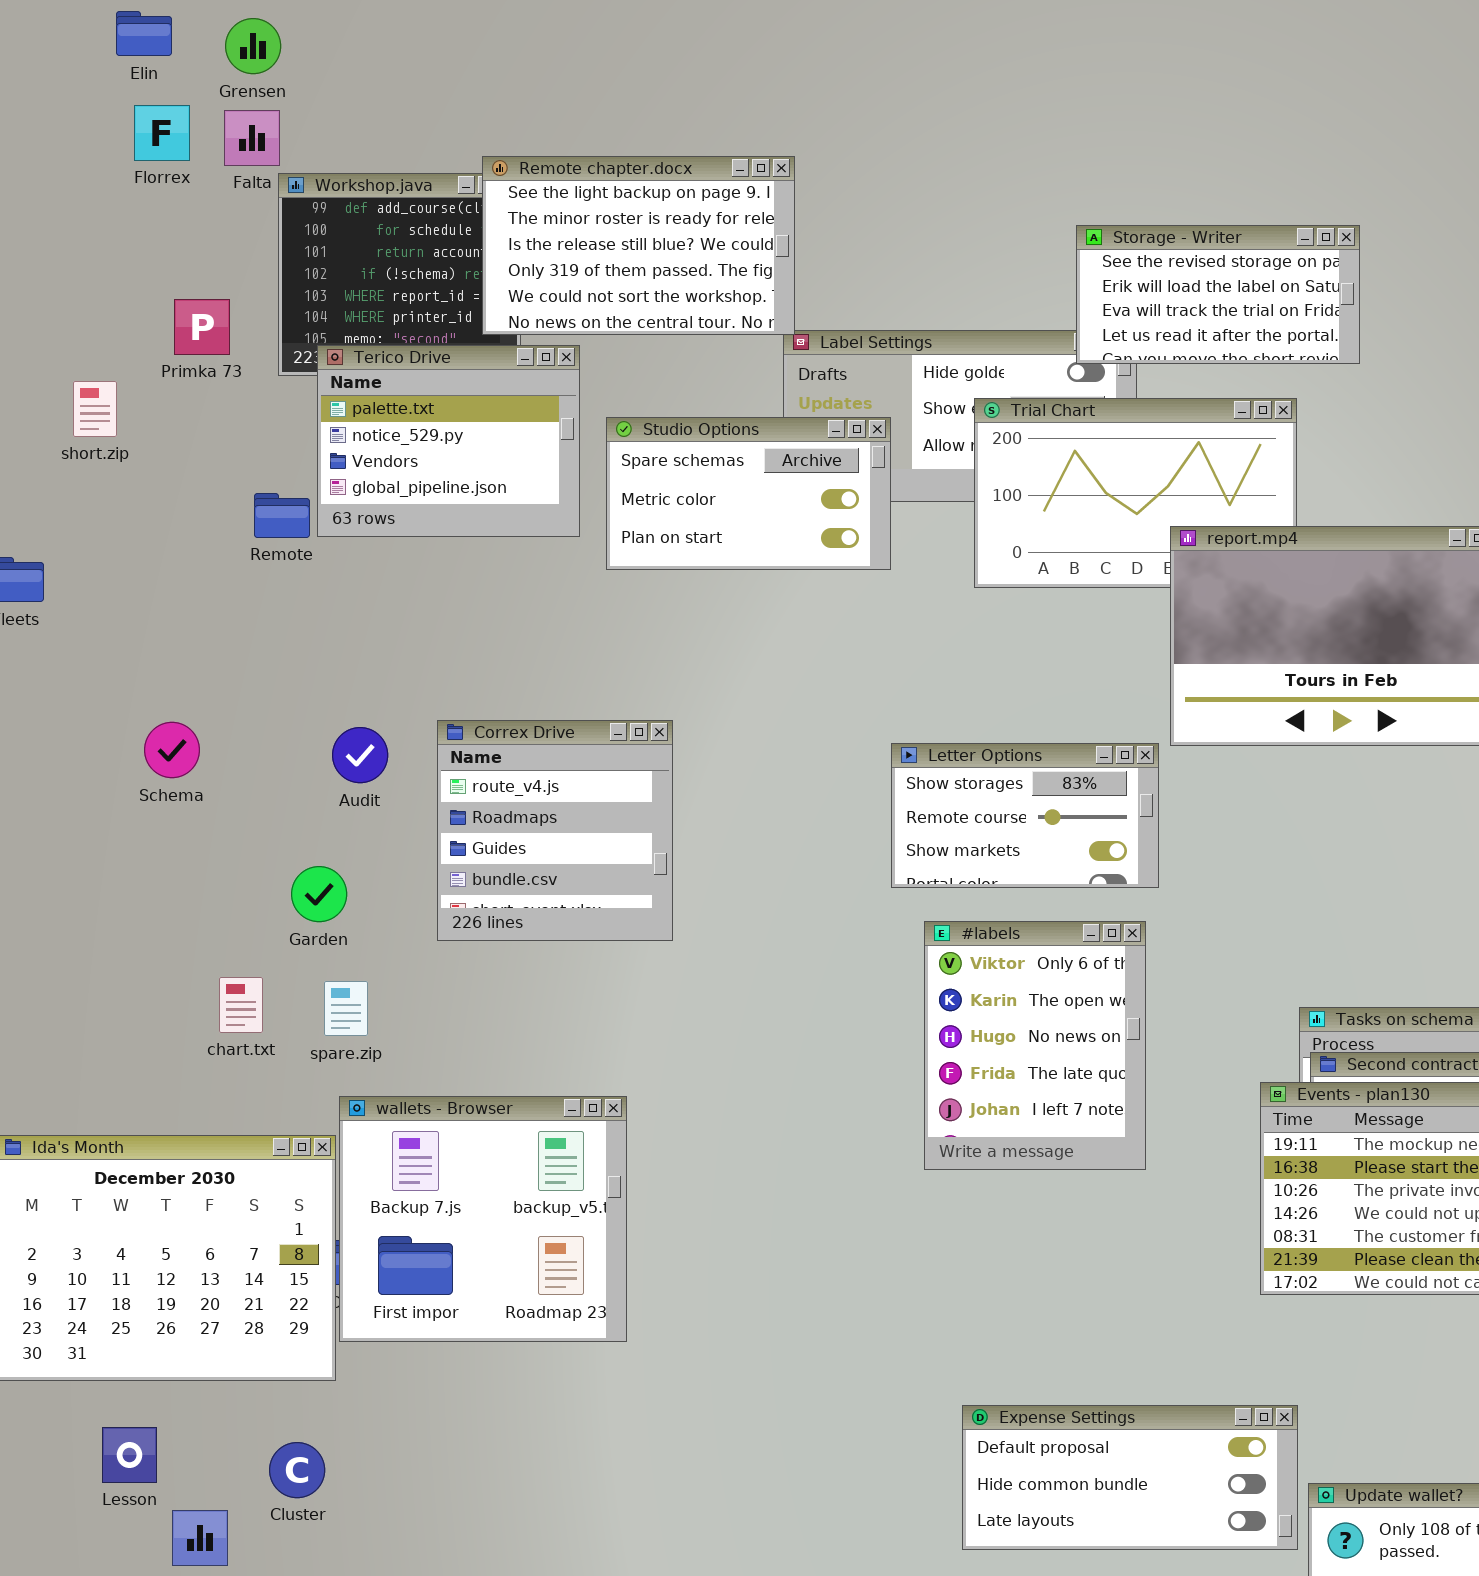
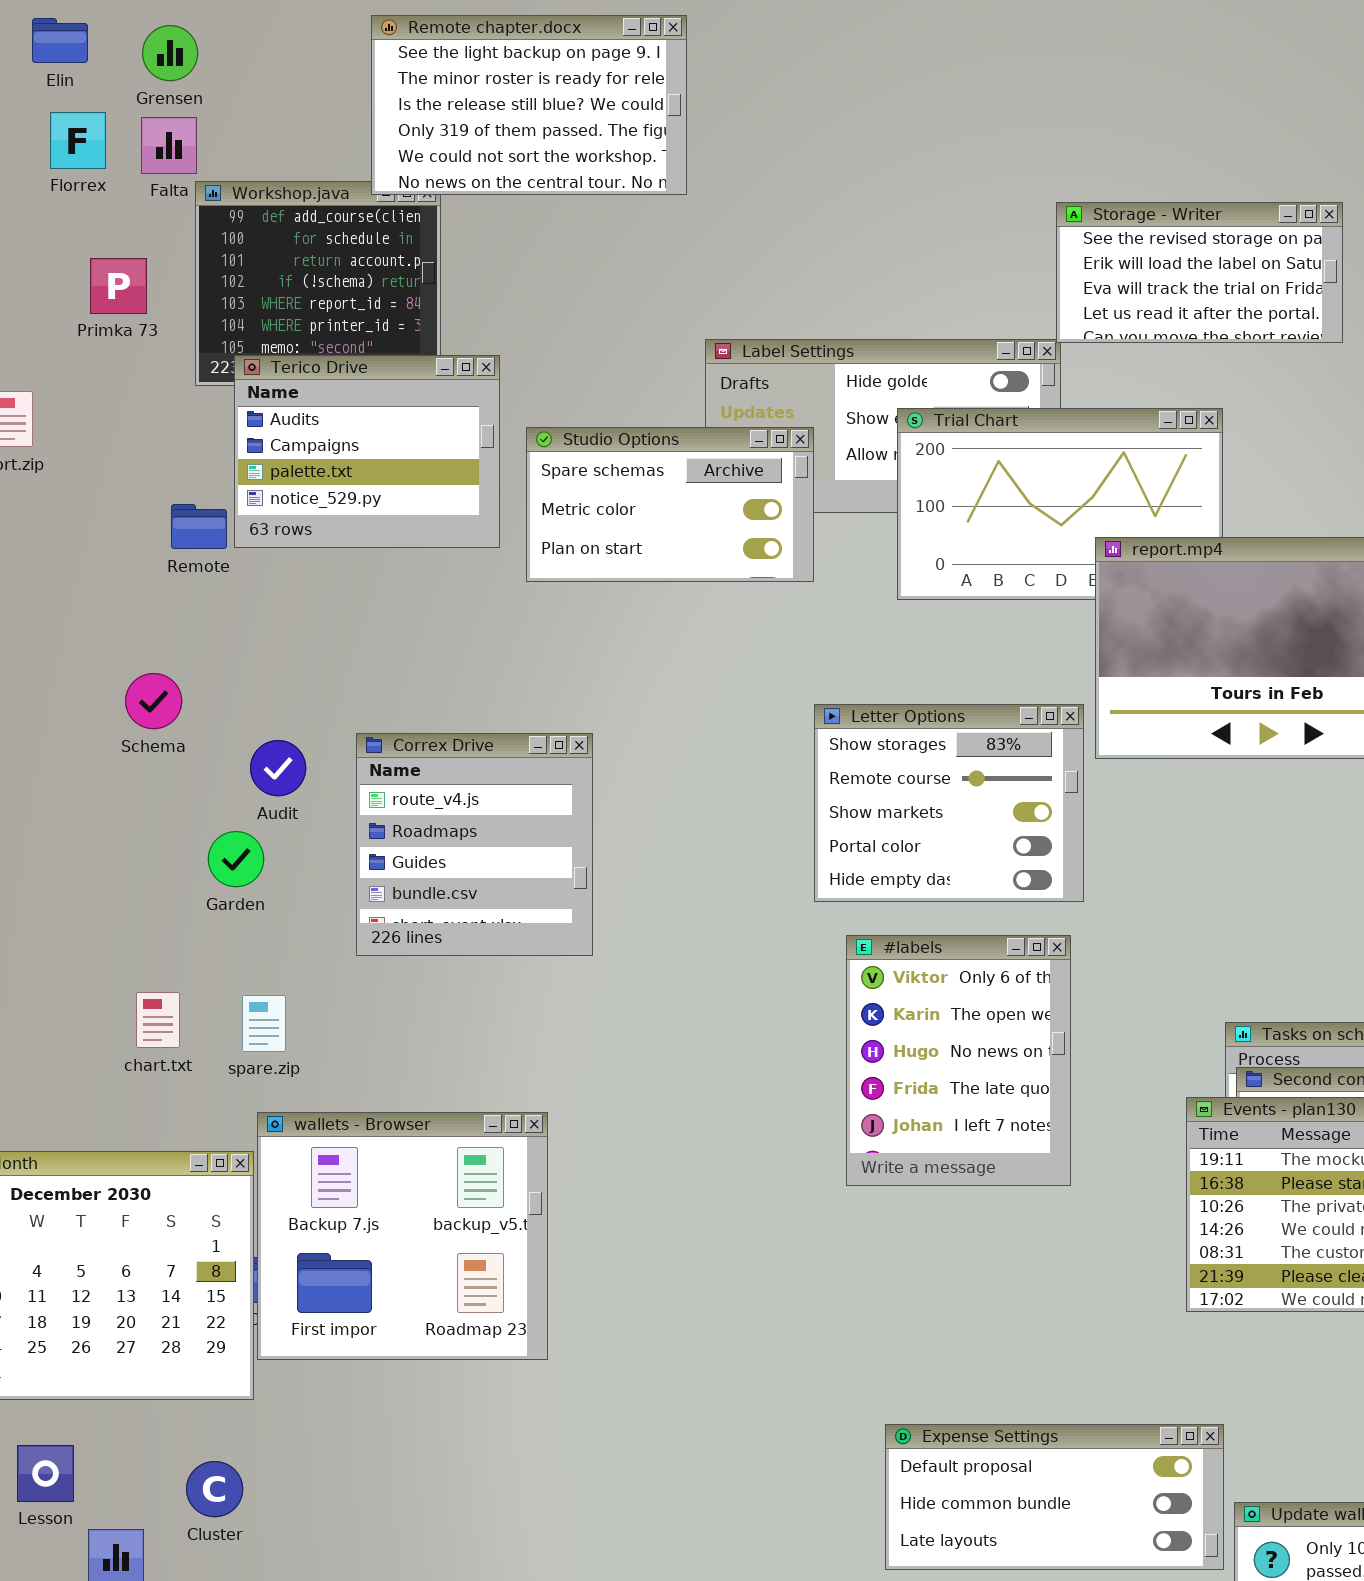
Remote chapter.docx: [482,156,795,335] -> [371,15,687,195], moved
Storage - Writer: [1076,225,1360,364] -> [1056,202,1343,343], moved
Primka 73: [174,299,230,355] -> [90,258,147,314], moved
Terico Drive: [317,345,580,537] -> [234,355,500,548], scrolled up 2 rows
Schema: [144,722,200,778] -> [125,673,182,729], moved
Letter Options: [891,743,1159,888] -> [814,704,1084,902], resized
Garden: [291,866,347,922] -> [208,831,264,887], moved

